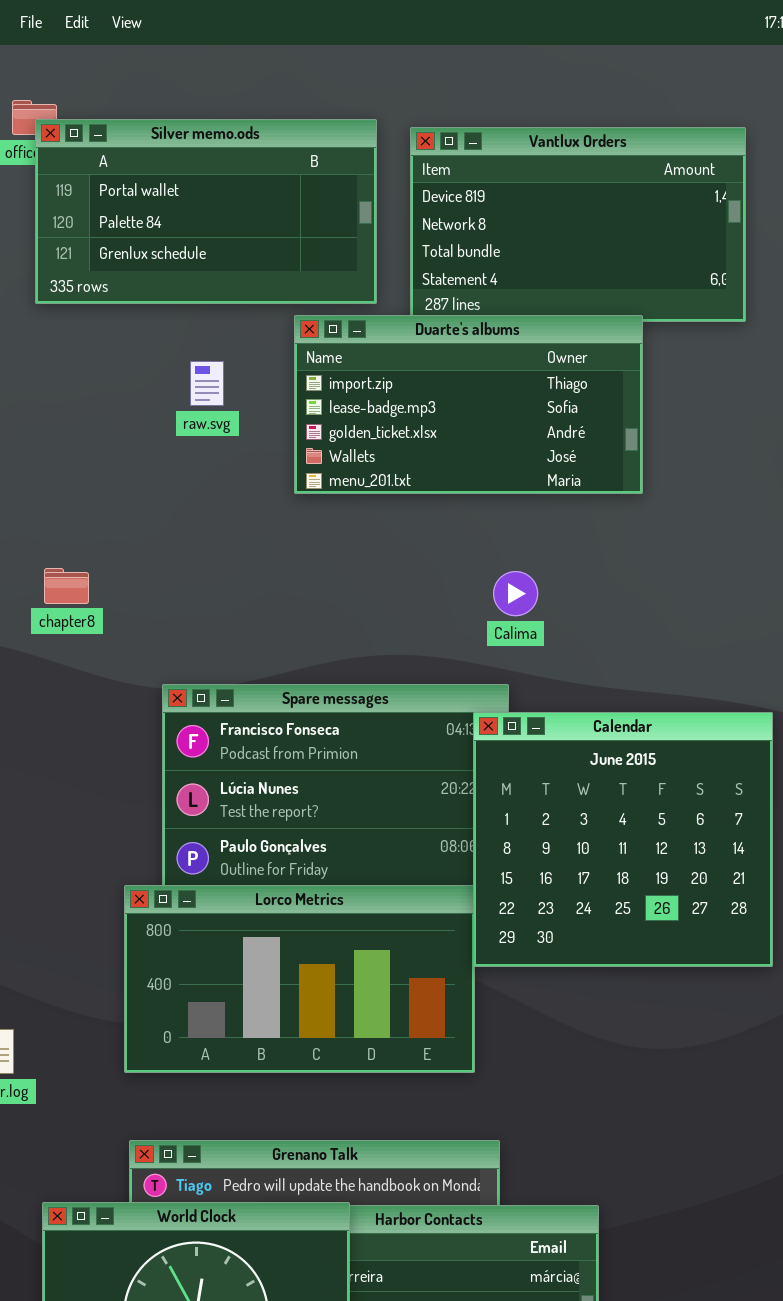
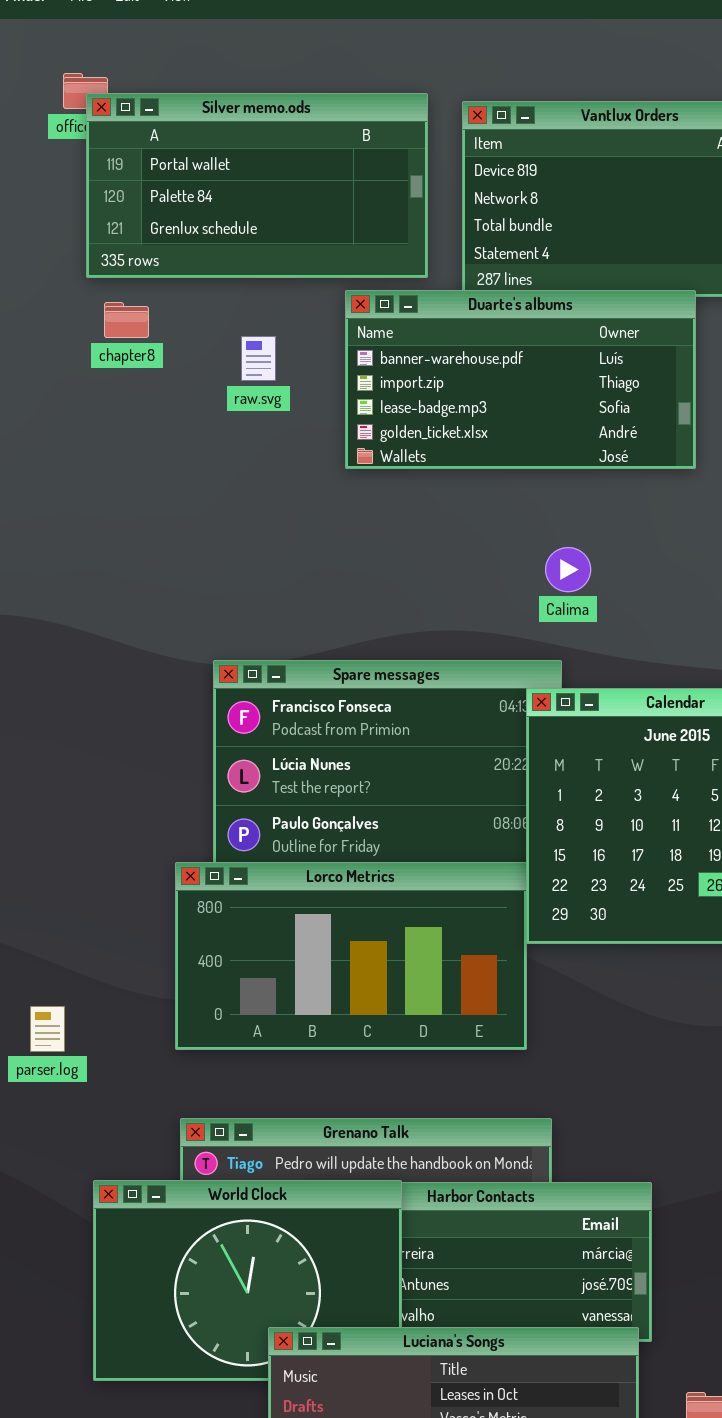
Duarte's albums: [294,315,643,494] -> [345,290,696,469], scrolled up 1 row
chapter8: [44,568,89,604] -> [104,302,149,338], moved

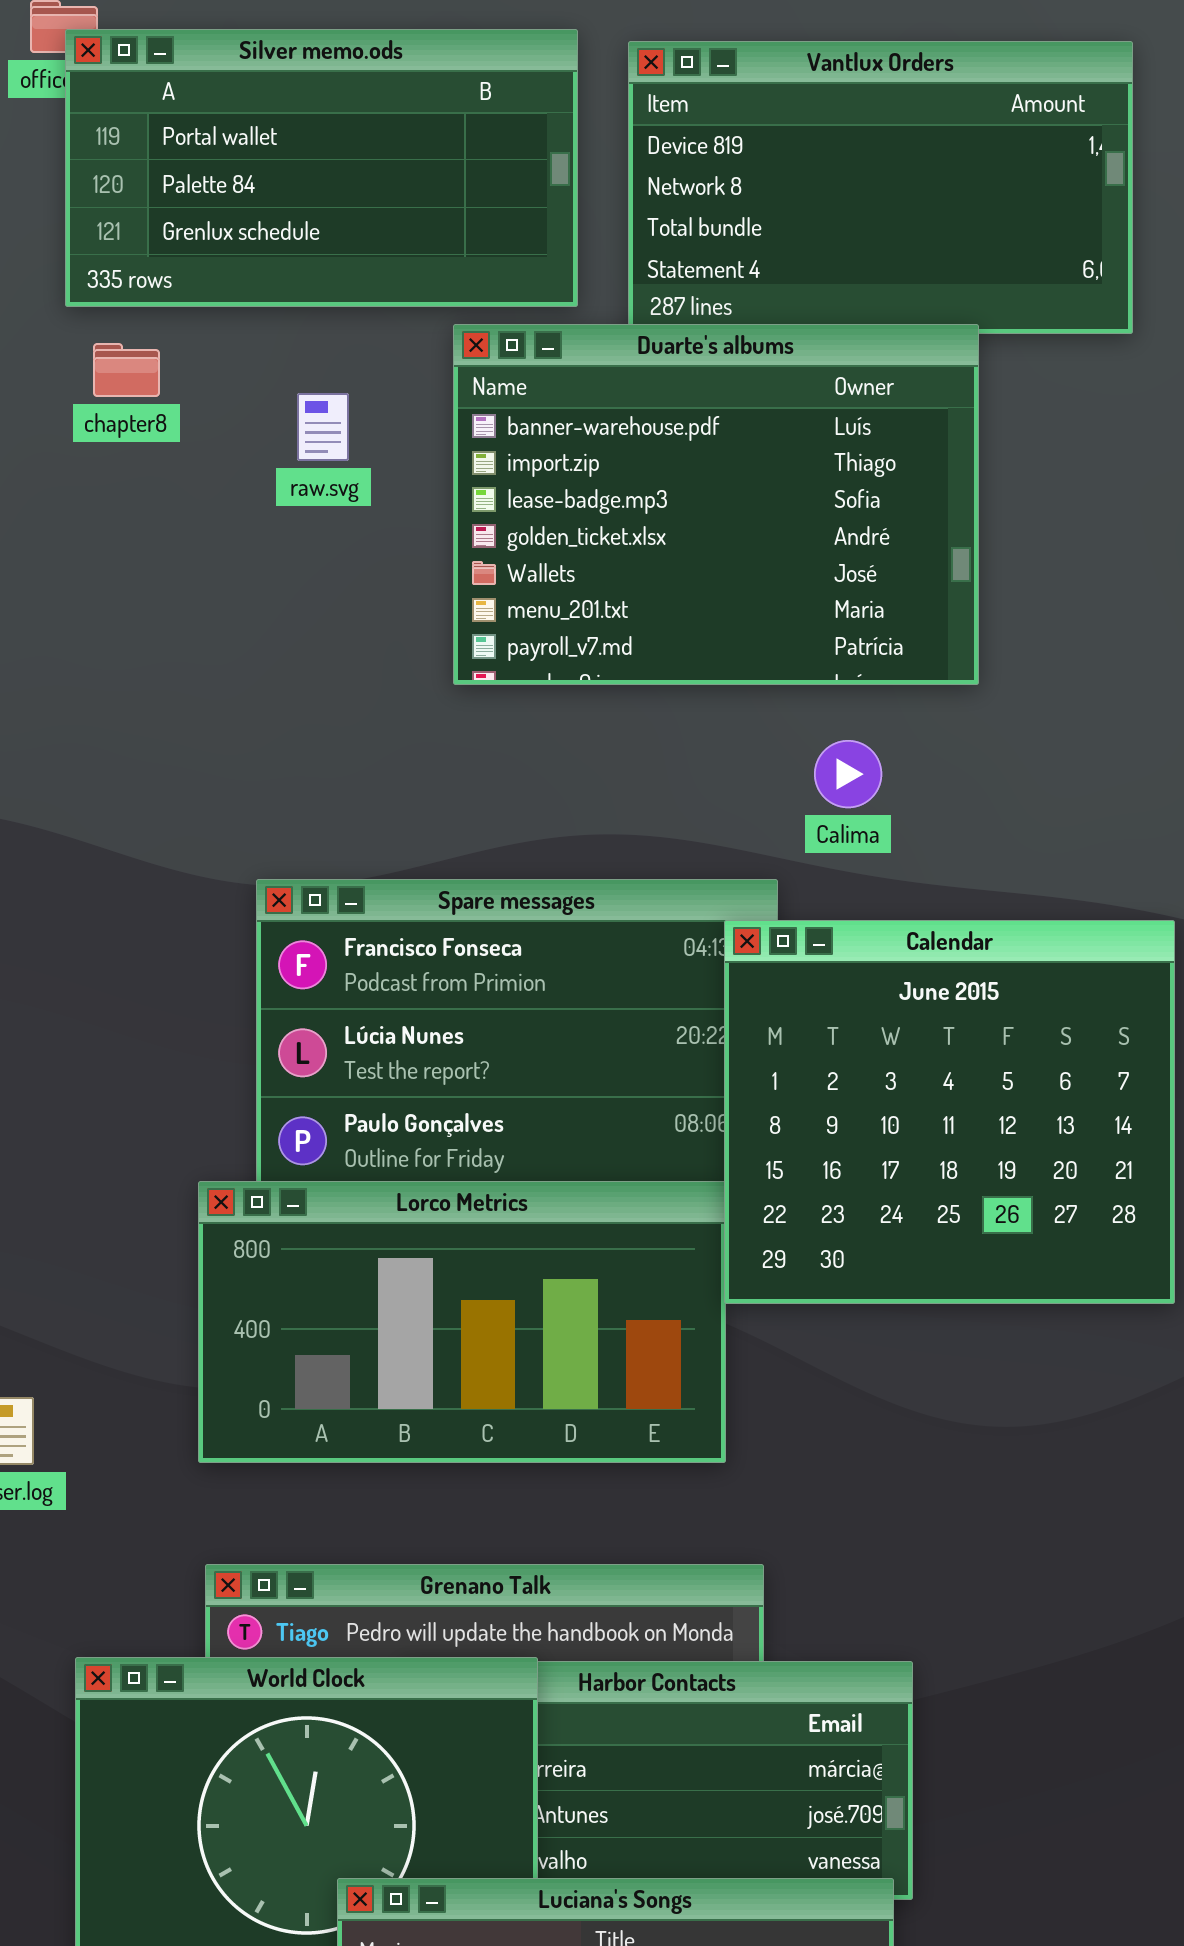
Duarte's albums: [345,290,696,469] -> [453,324,979,685], resized
Calima: [545,547,591,592] -> [814,740,882,808], moved

